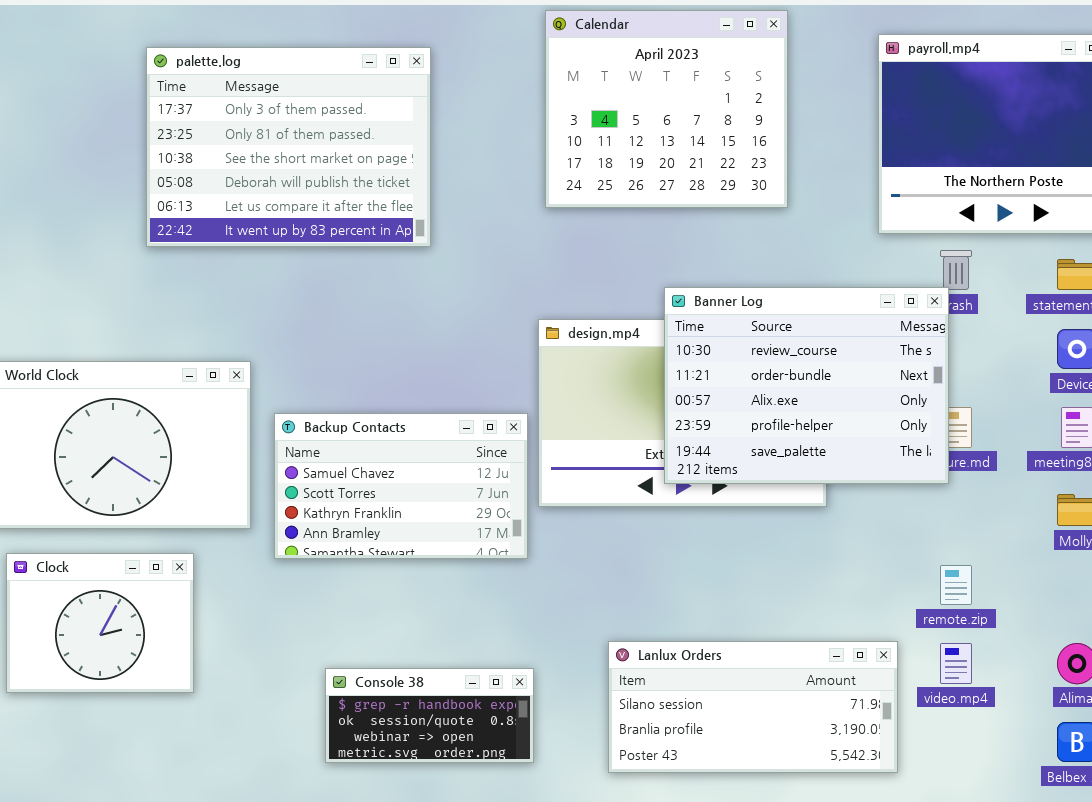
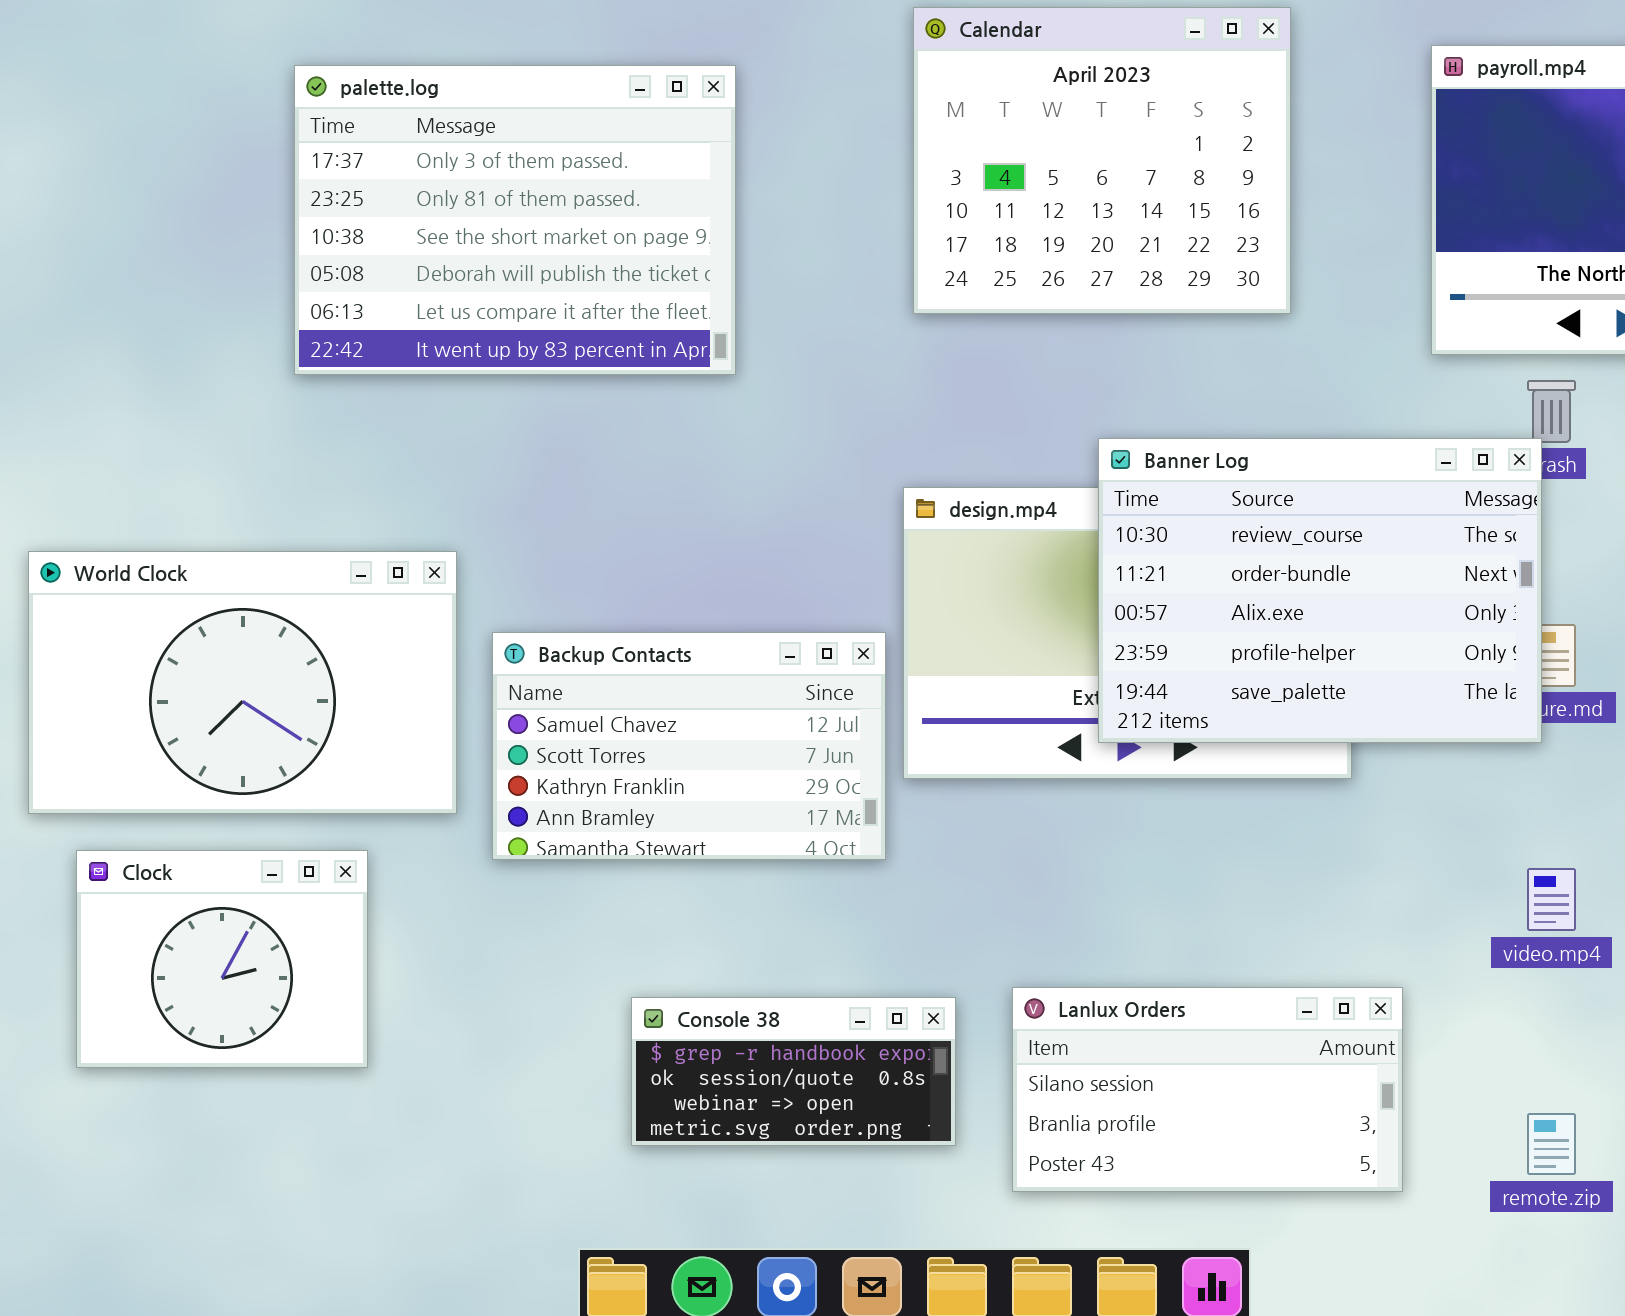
remote.zip: [940,565,972,605] -> [1527,1113,1576,1175], moved
Lanlux Orders: [608,641,898,773] -> [1012,987,1403,1192], resized
video.mp4: [940,643,972,684] -> [1527,868,1576,931], moved
Console 38: [325,668,534,763] -> [631,997,956,1146], moved

